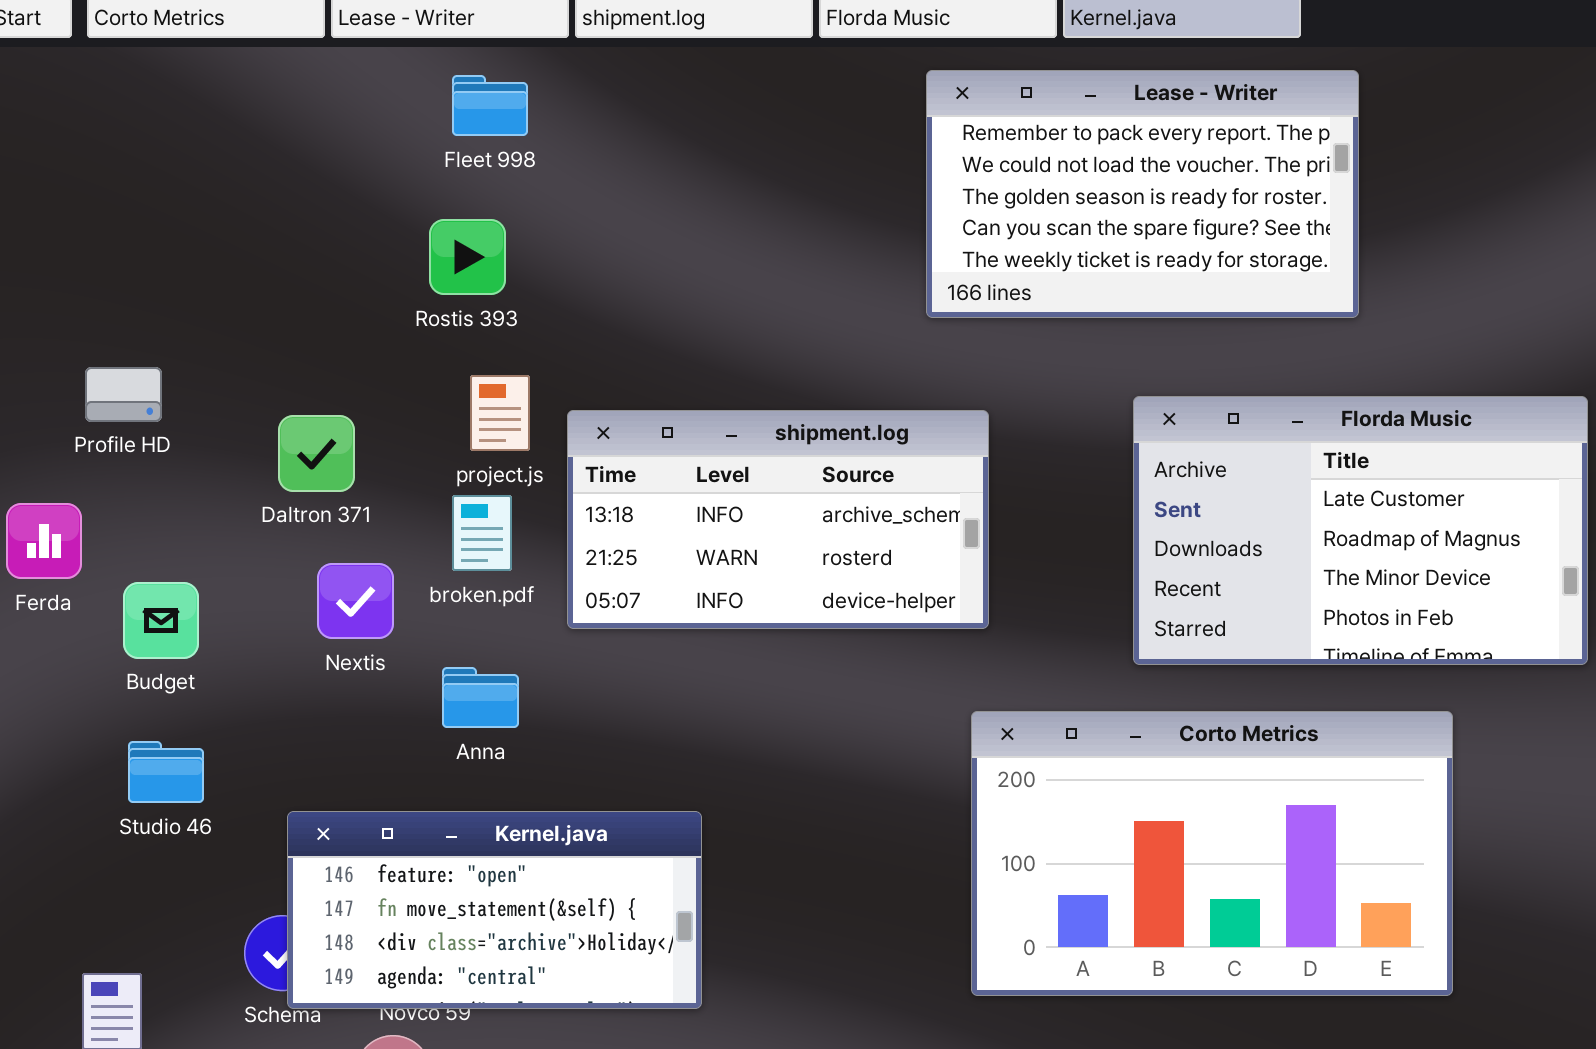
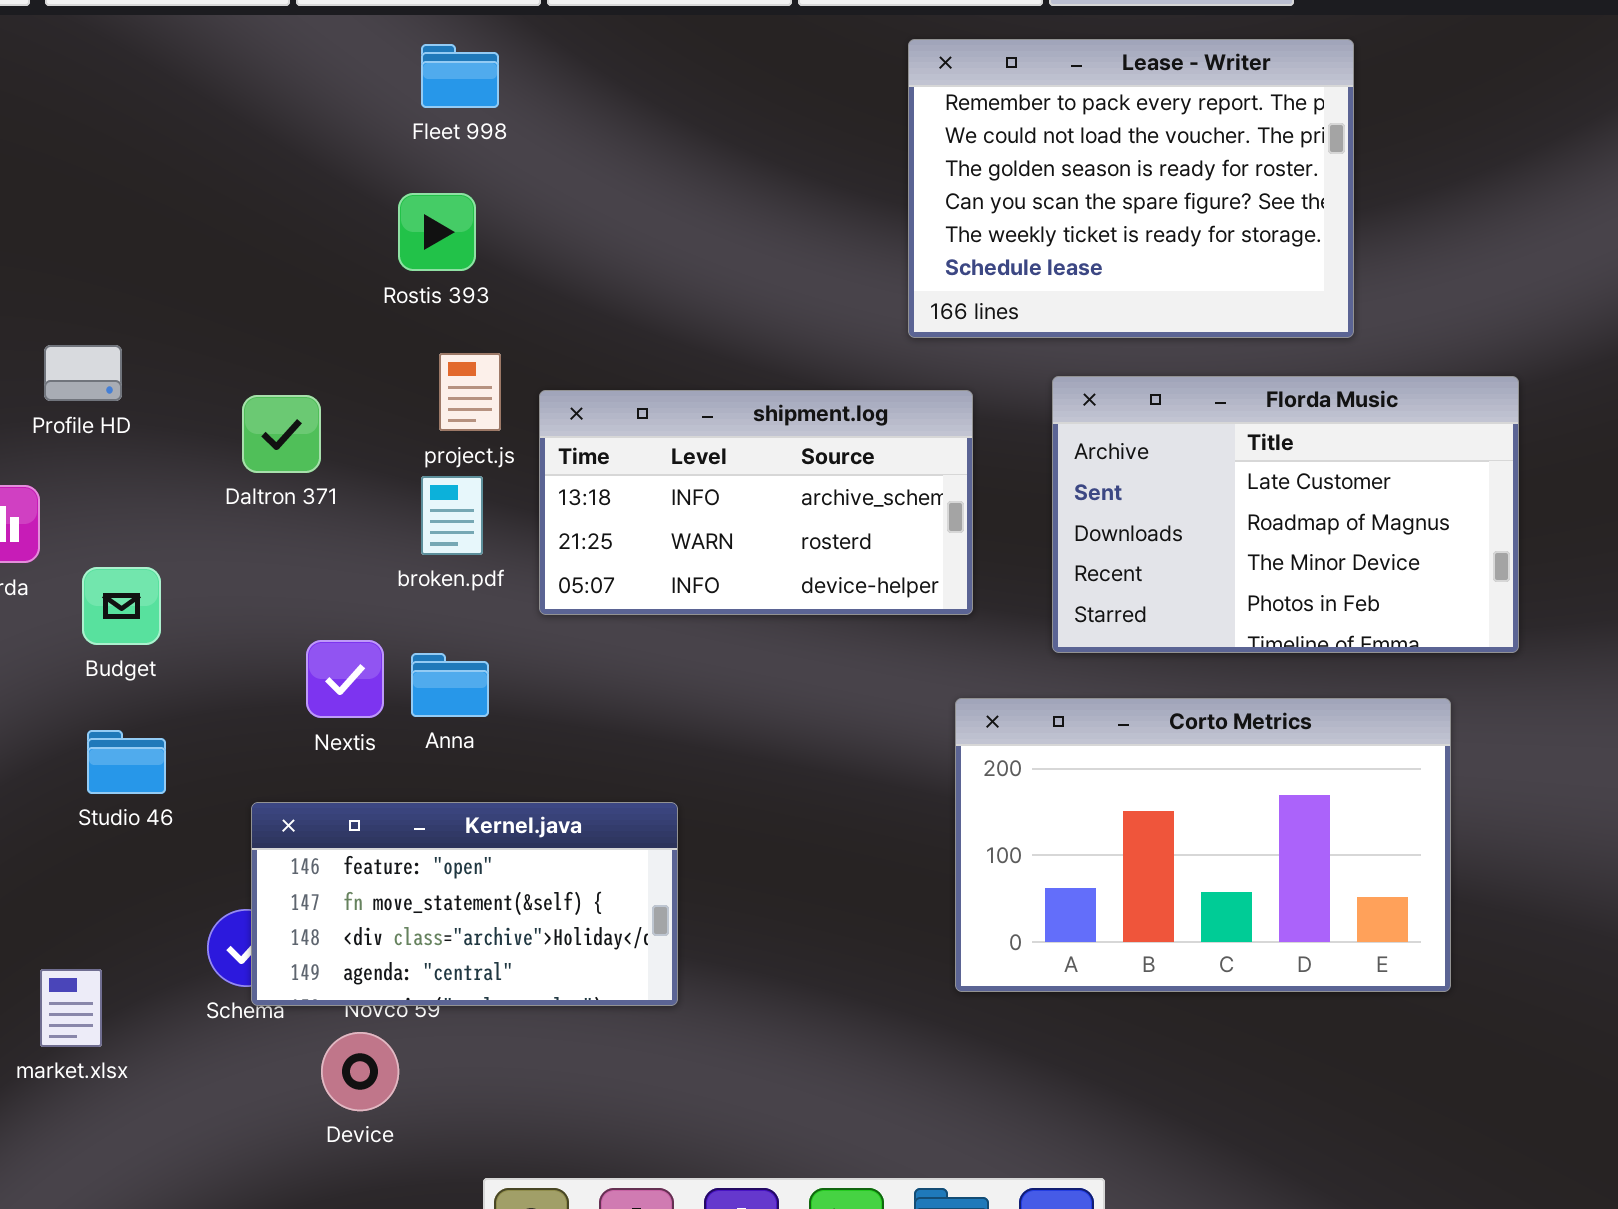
Lease - Writer: [926,70,1359,318] -> [908,39,1354,338], resized
Florda Music: [1133,396,1588,665] -> [1052,376,1519,653], moved
Nextis: [317,563,394,639] -> [306,640,384,718], moved

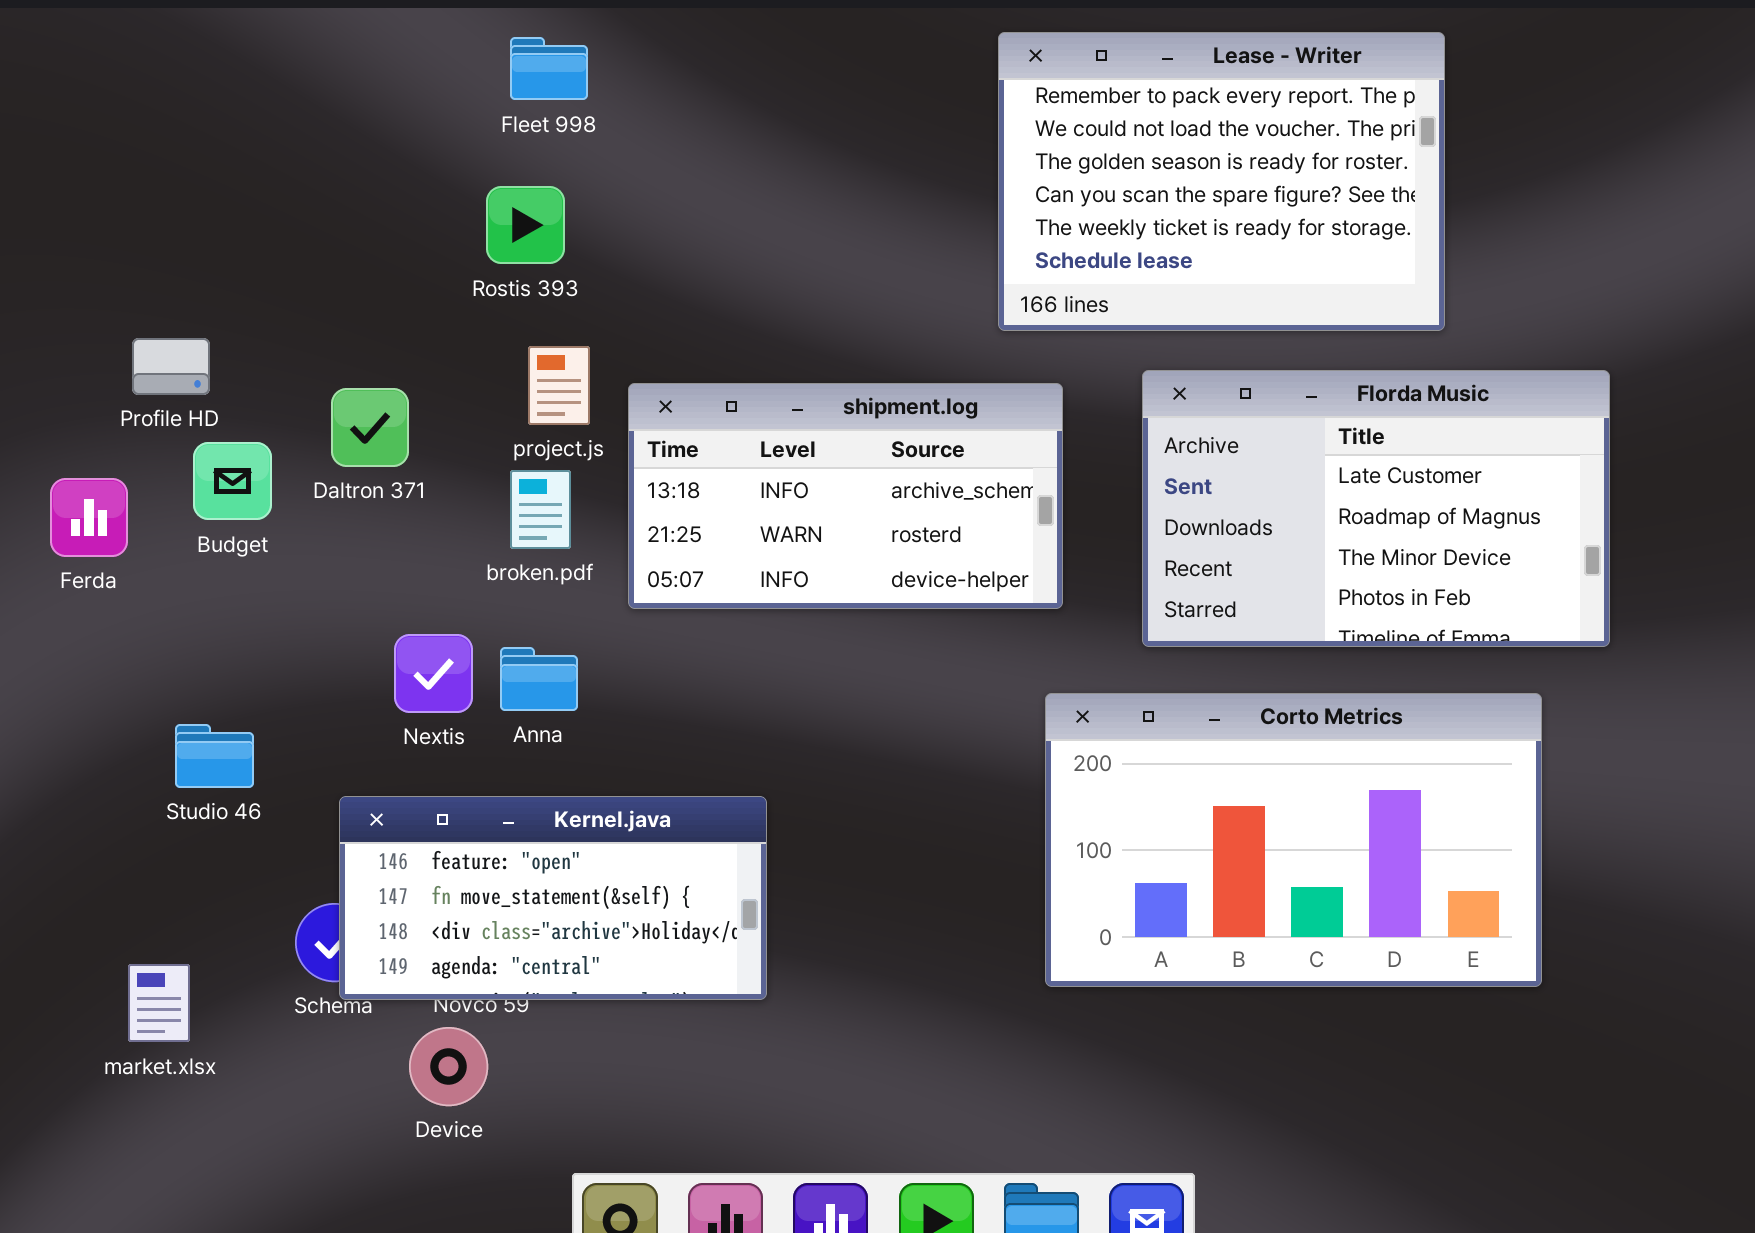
Budget: [82,567,161,645] -> [193,442,272,520], moved

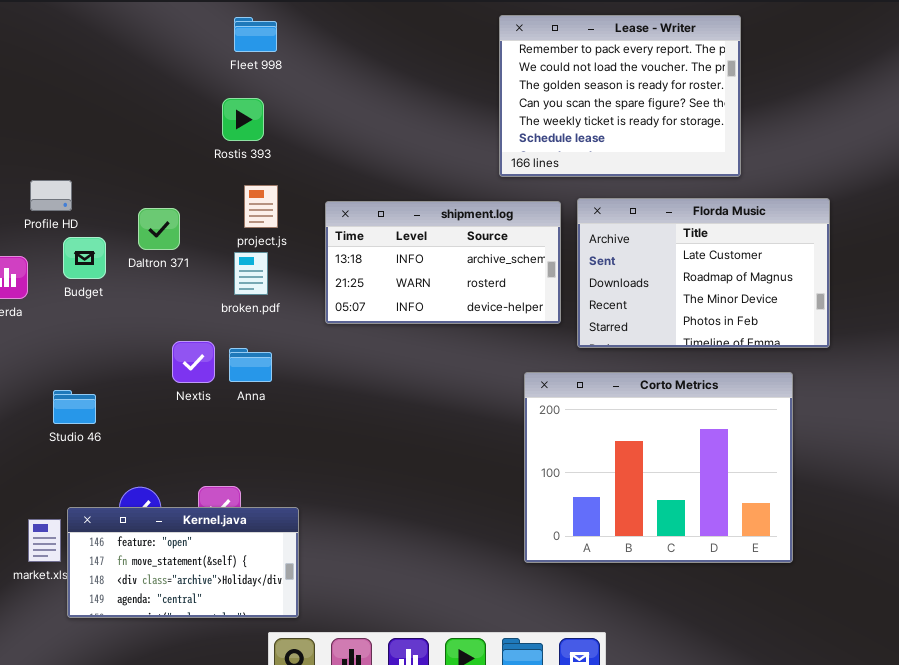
shipment.log: [628,383,1063,609] -> [325,201,561,324], moved
Corto Metrics: [1045,693,1542,987] -> [524,372,793,563], resized
Kernel.java: [339,796,767,1000] -> [67,507,299,618], moved

